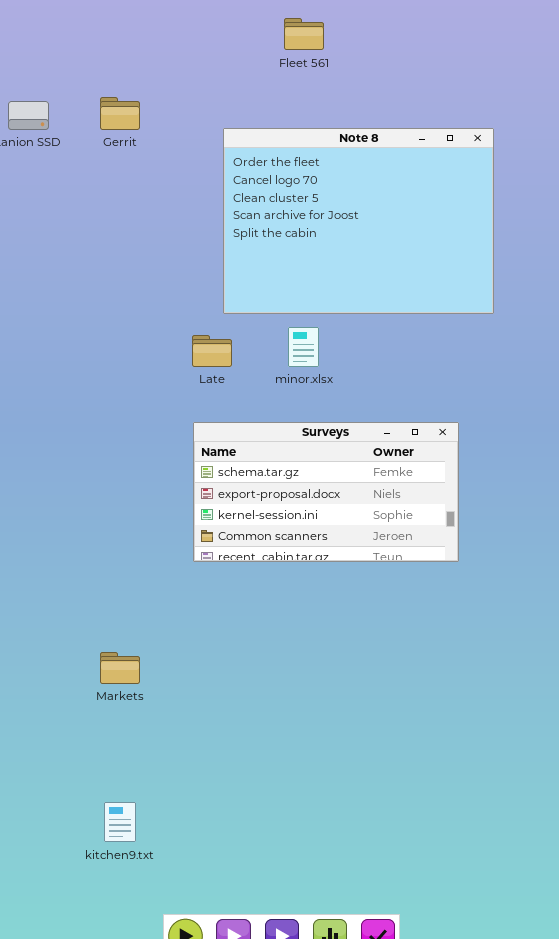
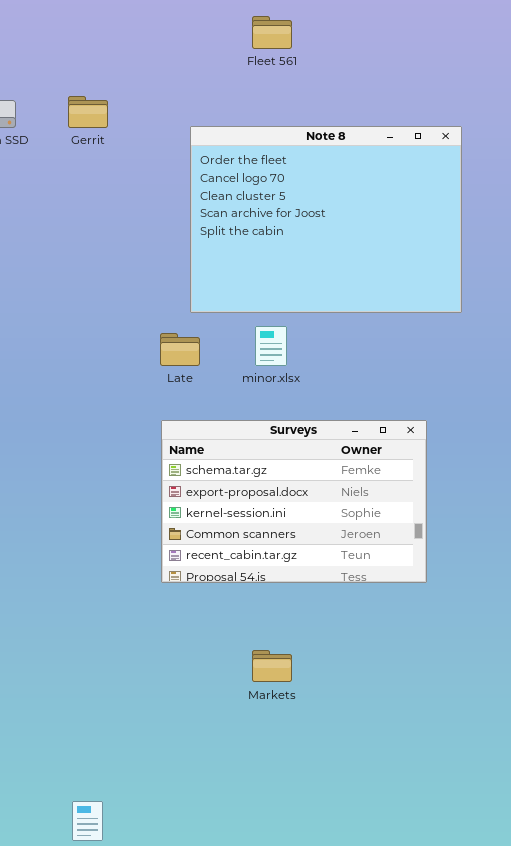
Surveys: [193,422,459,562] -> [161,420,427,583], resized
Markets: [100,652,140,684] -> [252,650,292,682], moved

